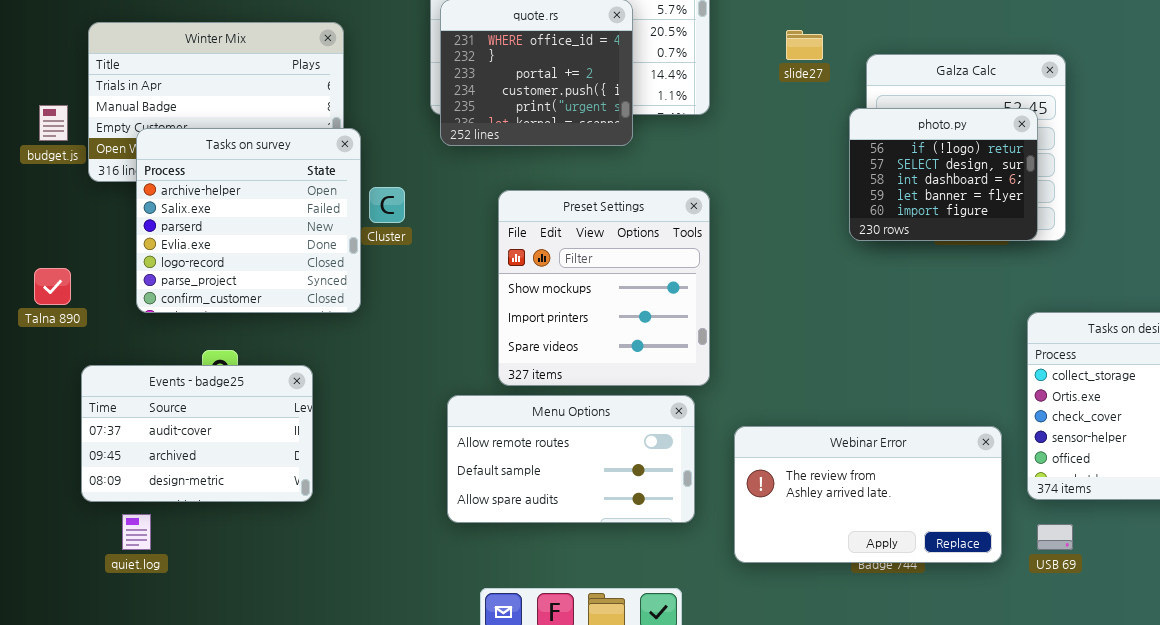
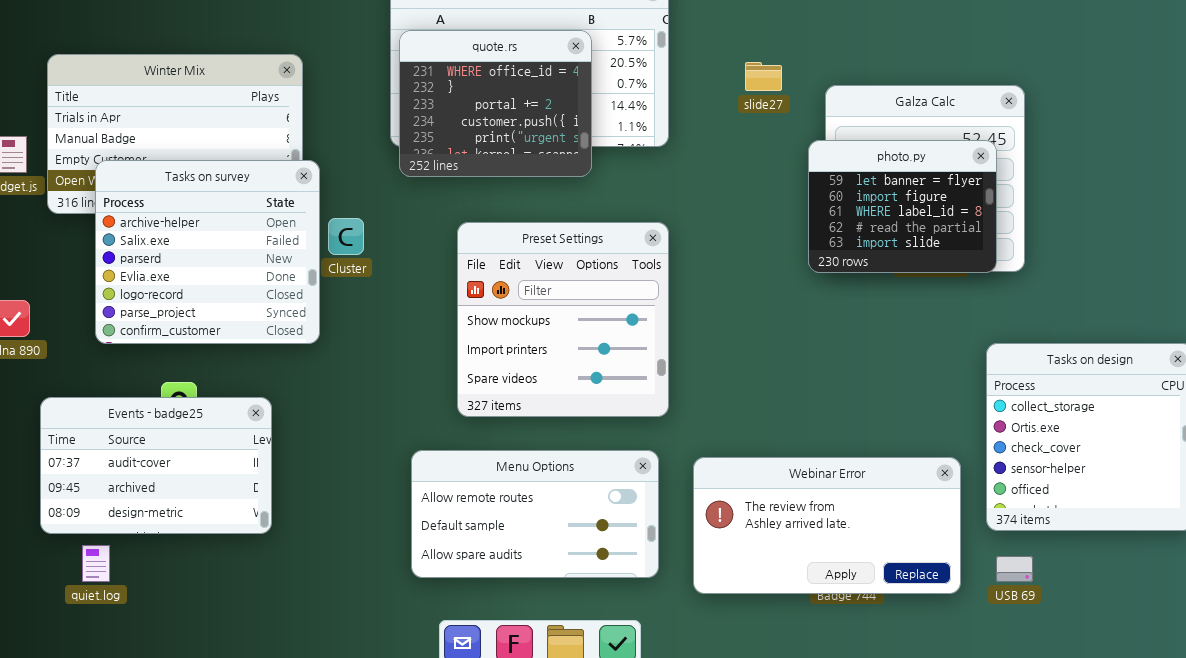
photo.py: [849,108,1038,241] -> [808,140,997,273], scrolled down 3 rows
Menu Options: [447,395,695,523] -> [411,450,659,578], moved

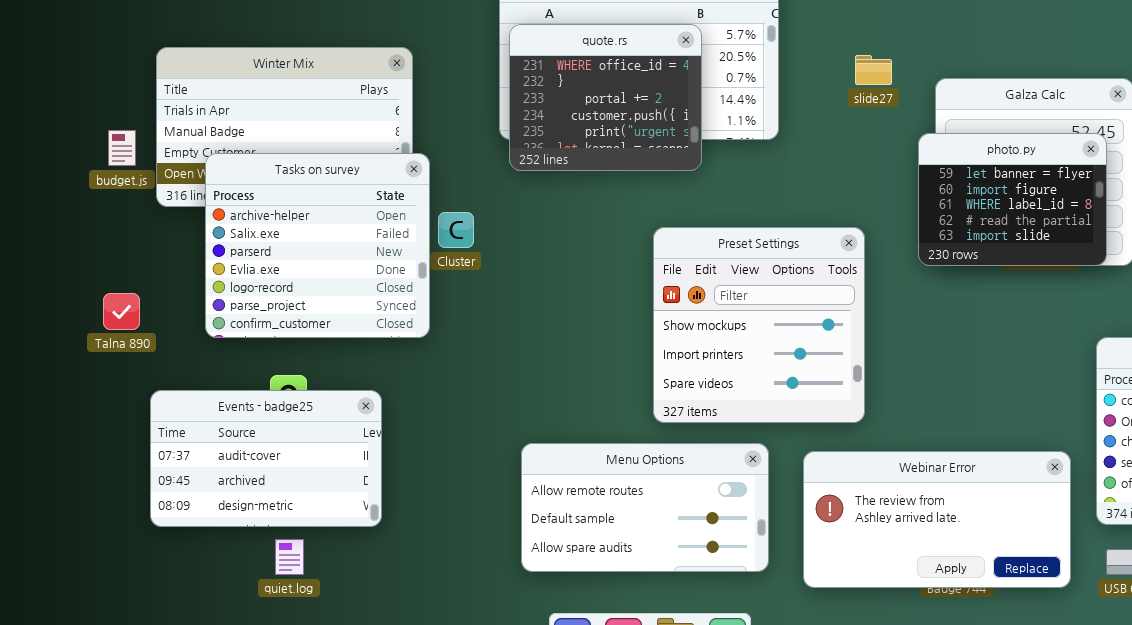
Preset Settings: [457,222,669,417] -> [653,227,865,423], moved
quiet.log: [82,545,110,582] -> [275,539,304,575], moved

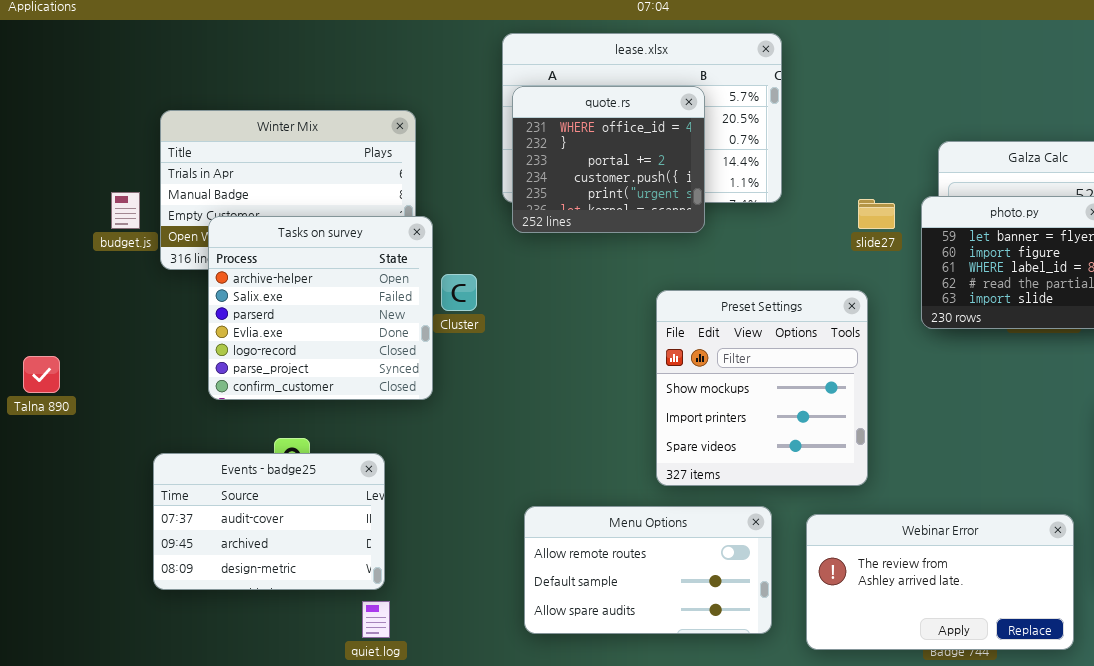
slide27: [855,55,892,85] -> [858,199,895,229], moved
Talna 890: [103,293,140,330] -> [23,356,60,393], moved
quiet.log: [275,539,304,575] -> [362,601,390,638], moved

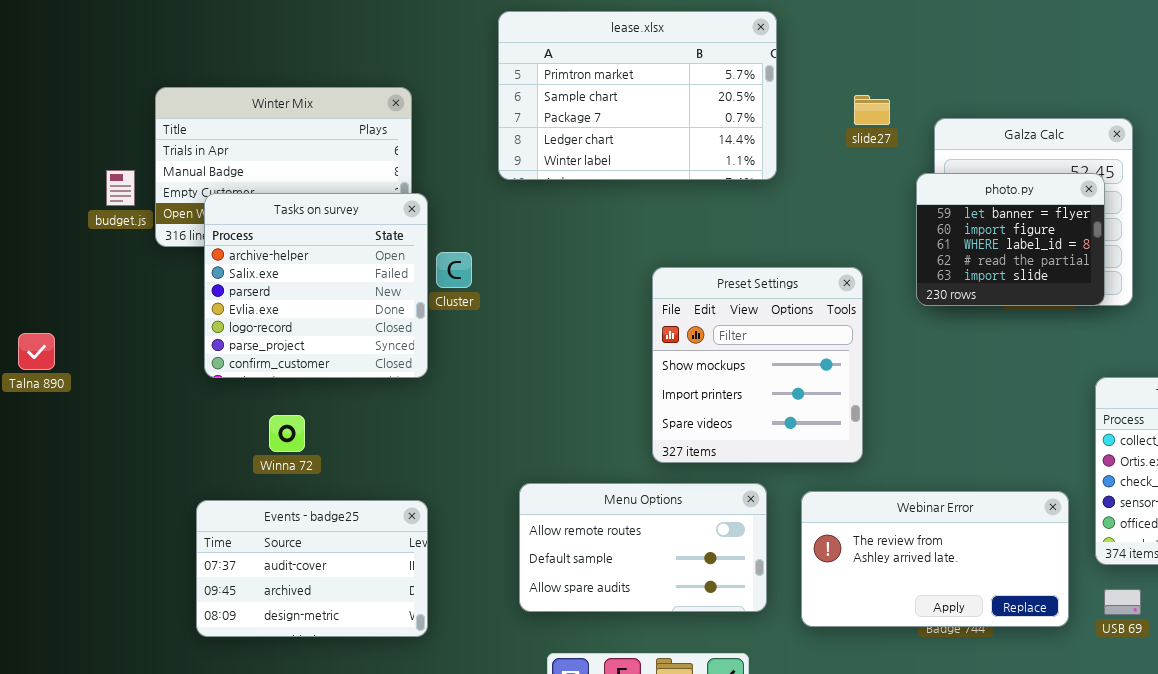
quote.rs: [512,86,705,233] -> none, closed
slide27: [858,199,895,229] -> [854,95,890,125], moved
Events - badge25: [153,453,385,590] -> [196,500,428,637], moved

